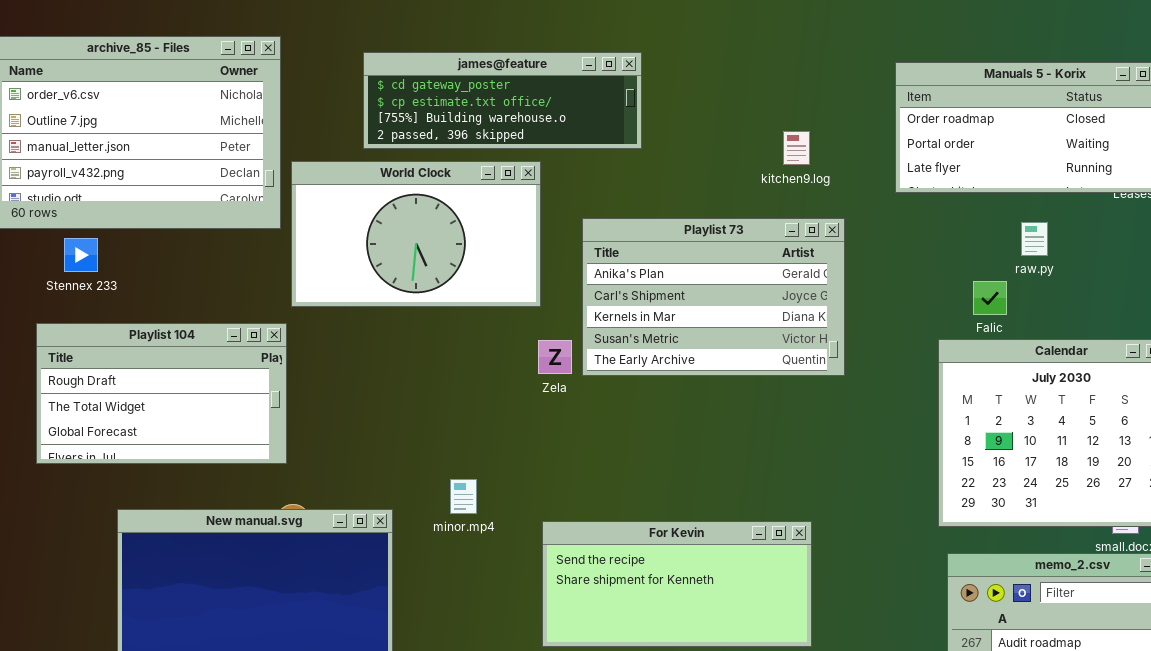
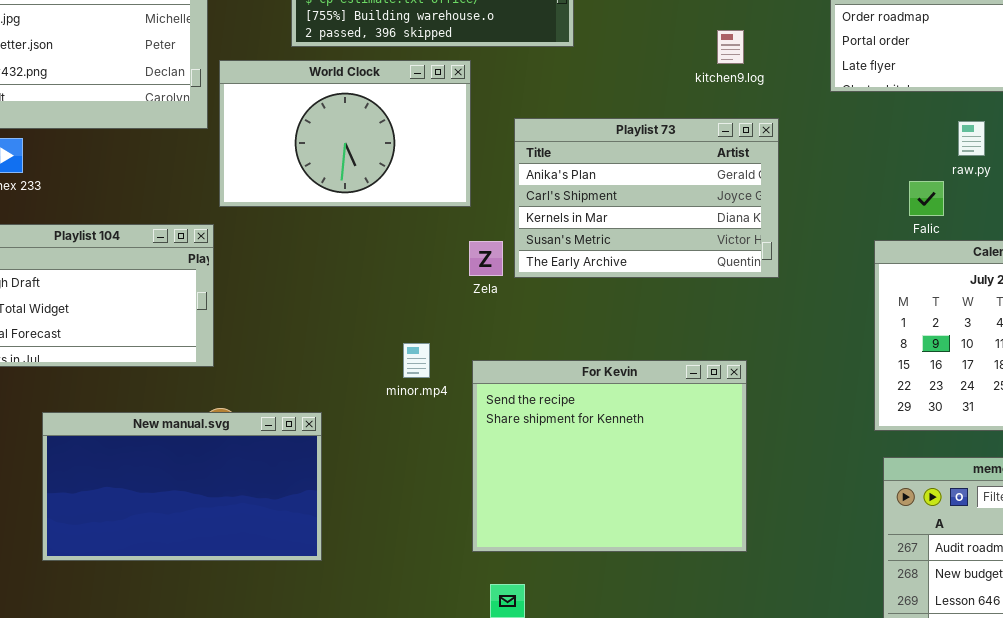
minor.mp4: [450,479,477,514] -> [403,343,430,378], moved
For Kevin: [542,521,812,647] -> [472,360,747,552], resized

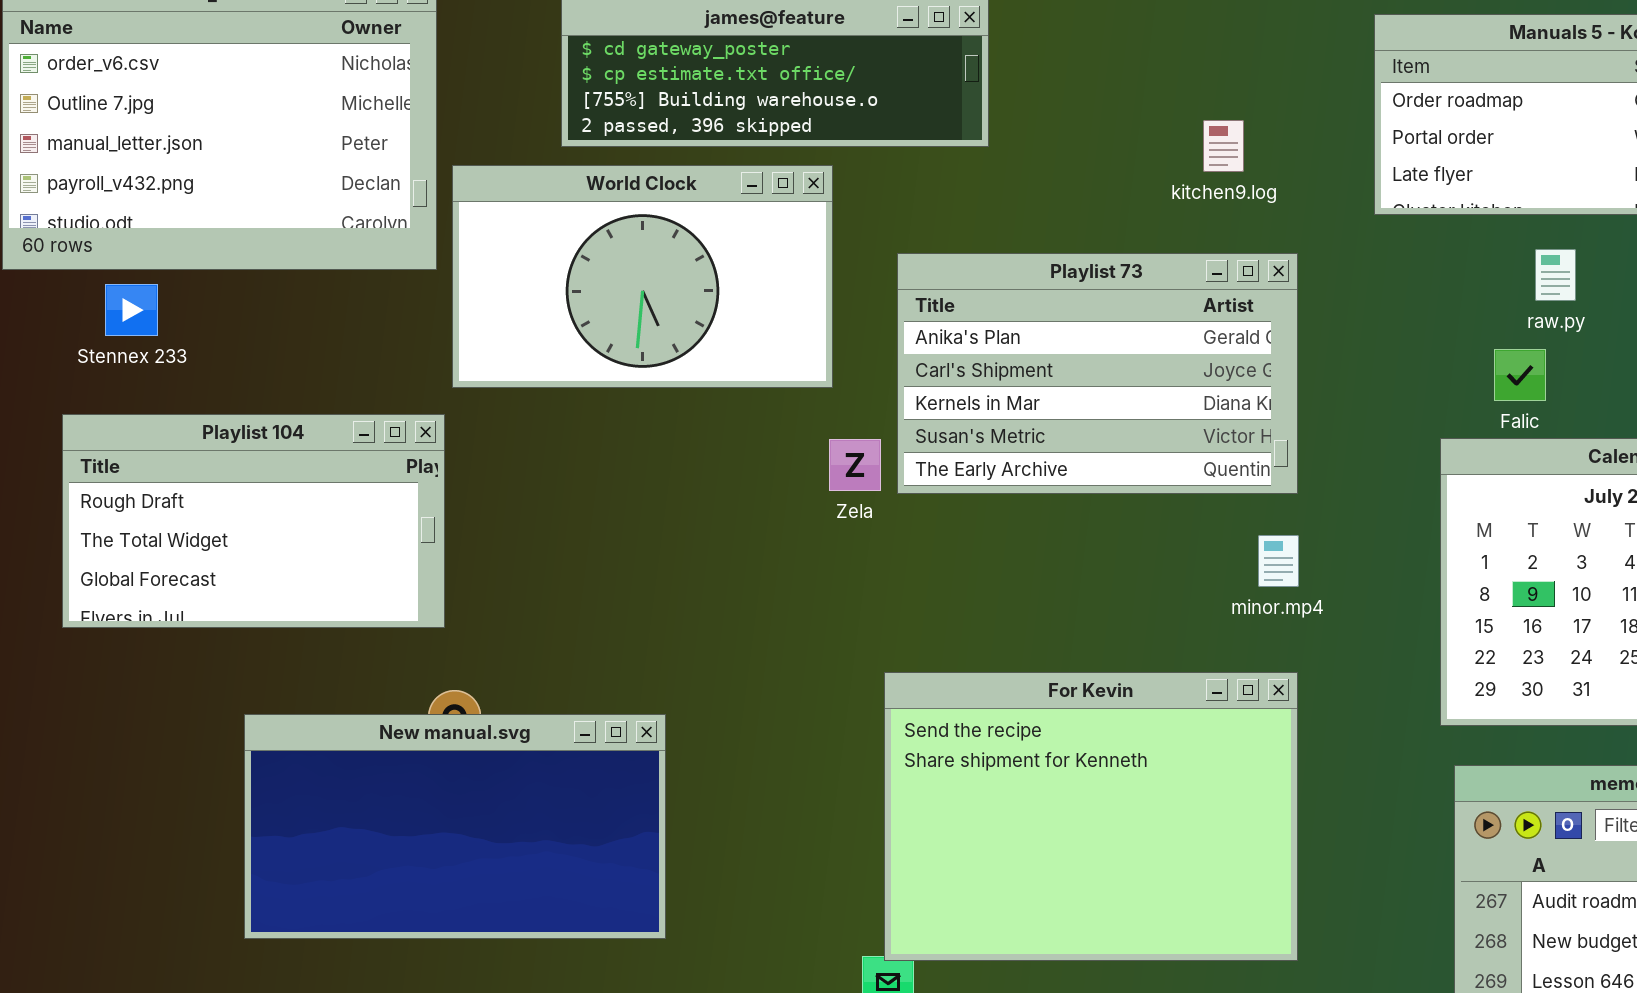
raw.py: [958,121,985,156] -> [1535,249,1576,301], moved
minor.mp4: [403,343,430,378] -> [1258,535,1299,587], moved
For Kevin: [472,360,747,552] -> [884,672,1298,961], moved
New manual.svg: [42,412,322,561] -> [244,714,666,939], moved

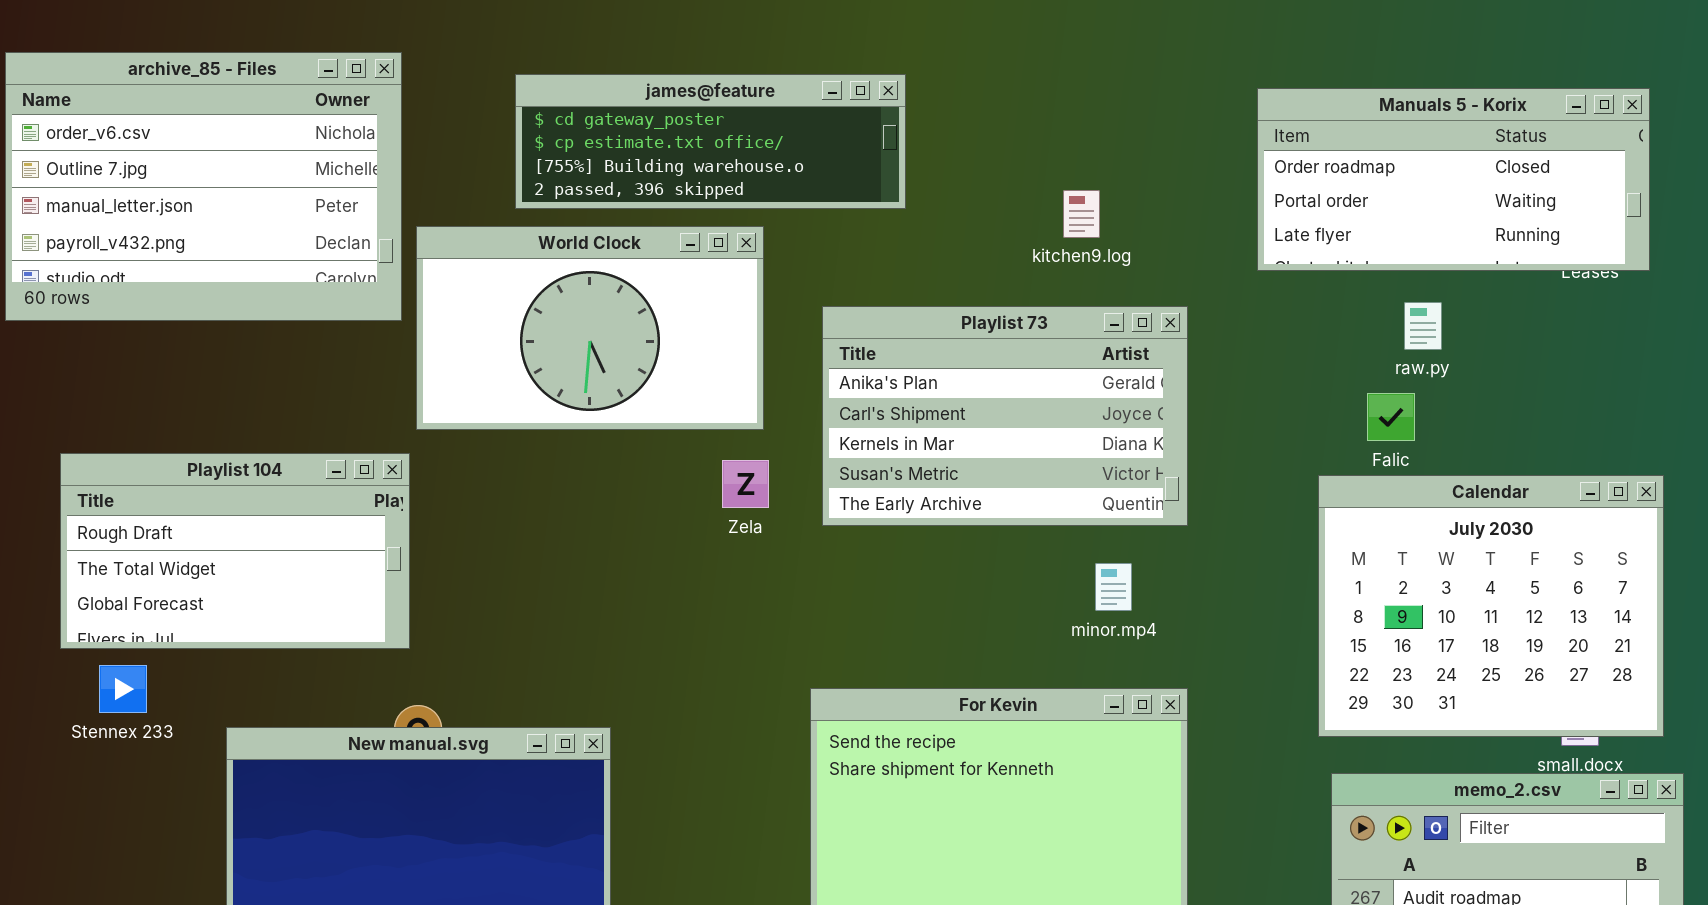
kitchen9.log: [1203,120,1244,172] -> [1063,190,1100,238], moved
Stennex 233: [105,284,158,336] -> [99,665,147,713], moved
Zela: [829,439,881,491] -> [722,460,769,508], moved
minor.mp4: [1258,535,1299,587] -> [1095,563,1132,611], moved

